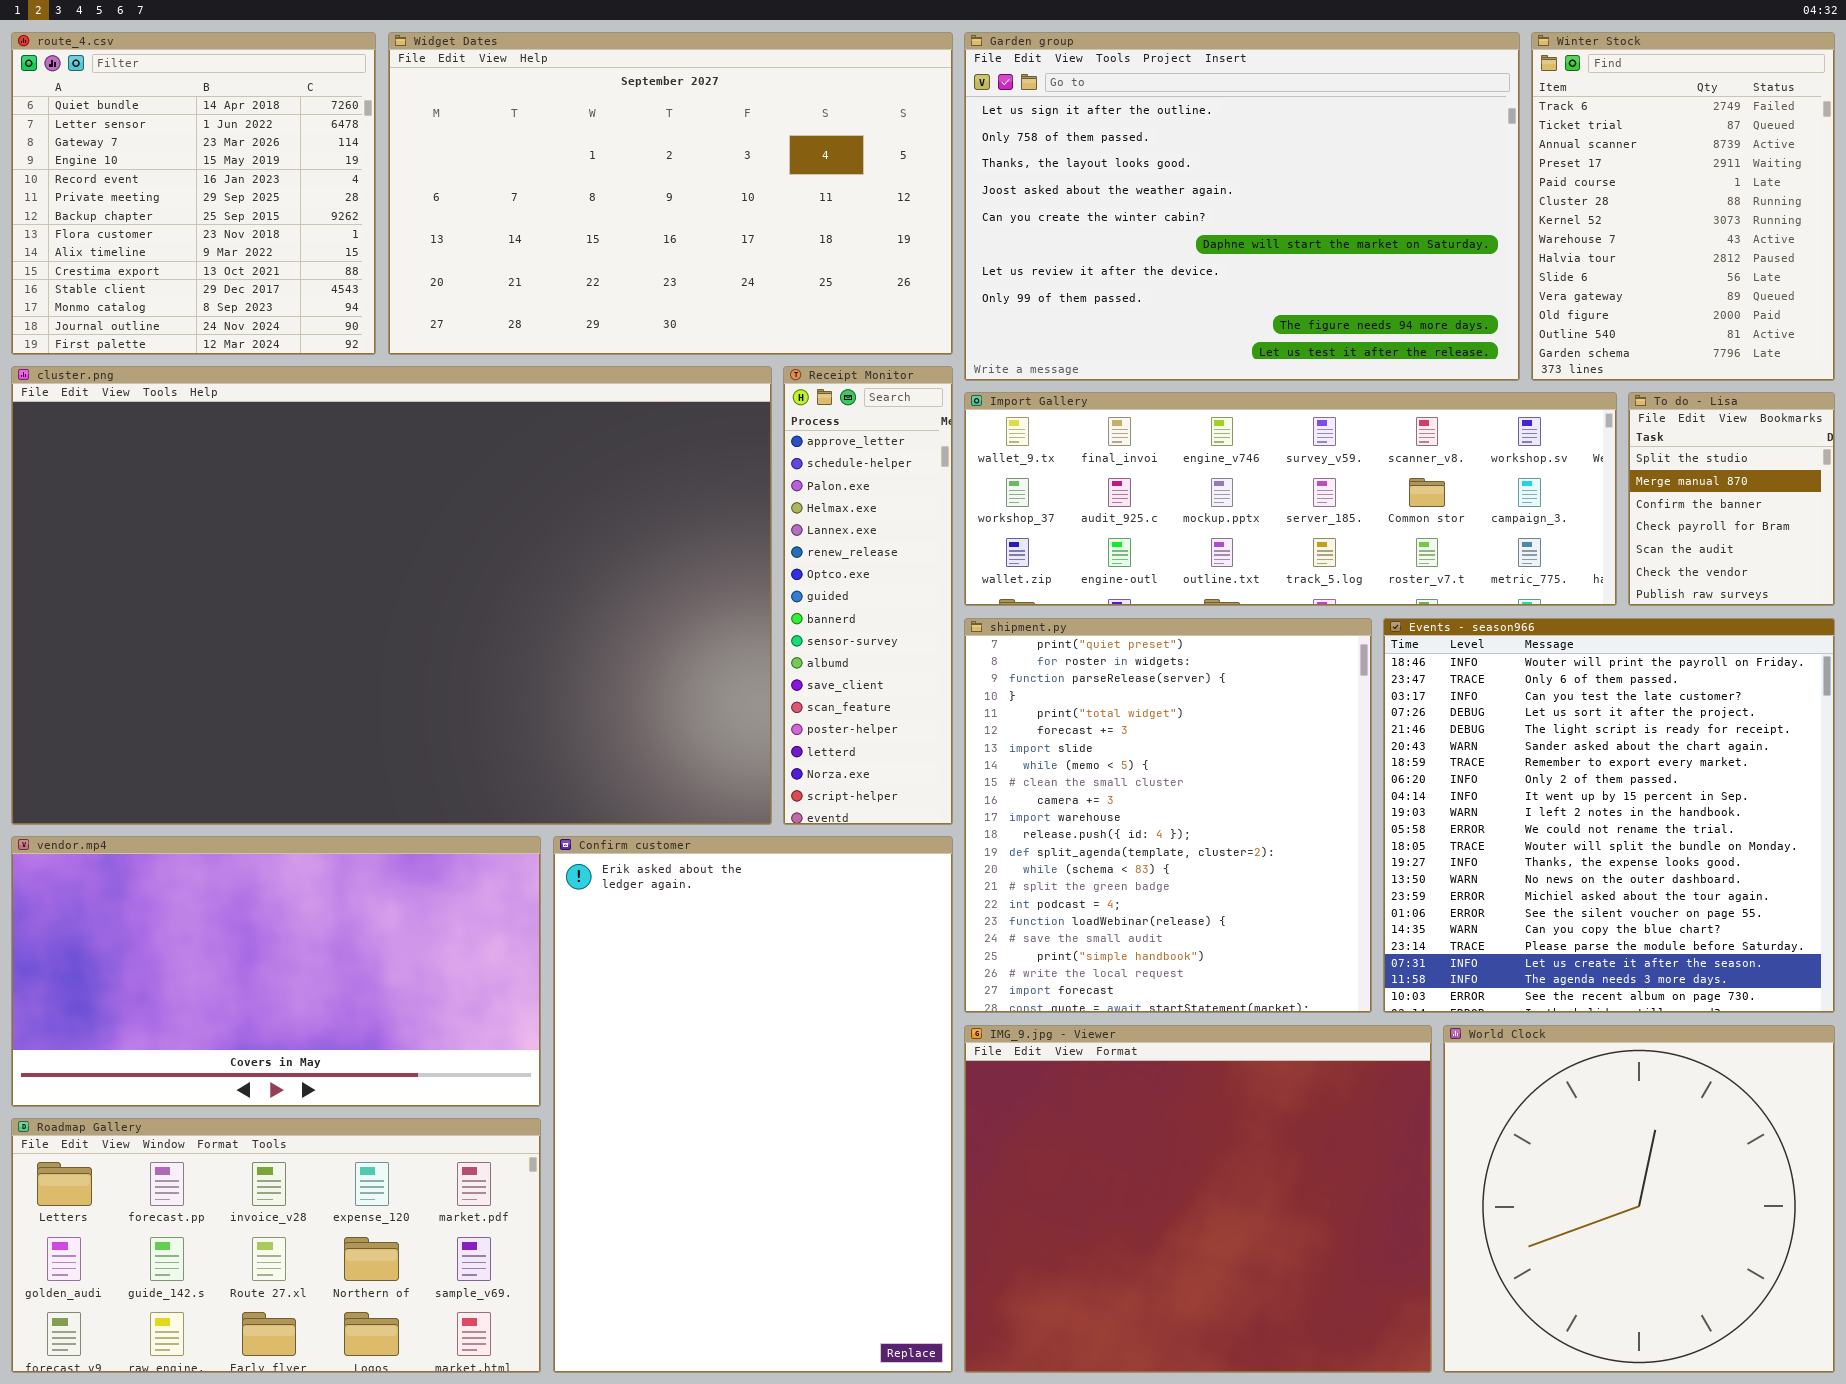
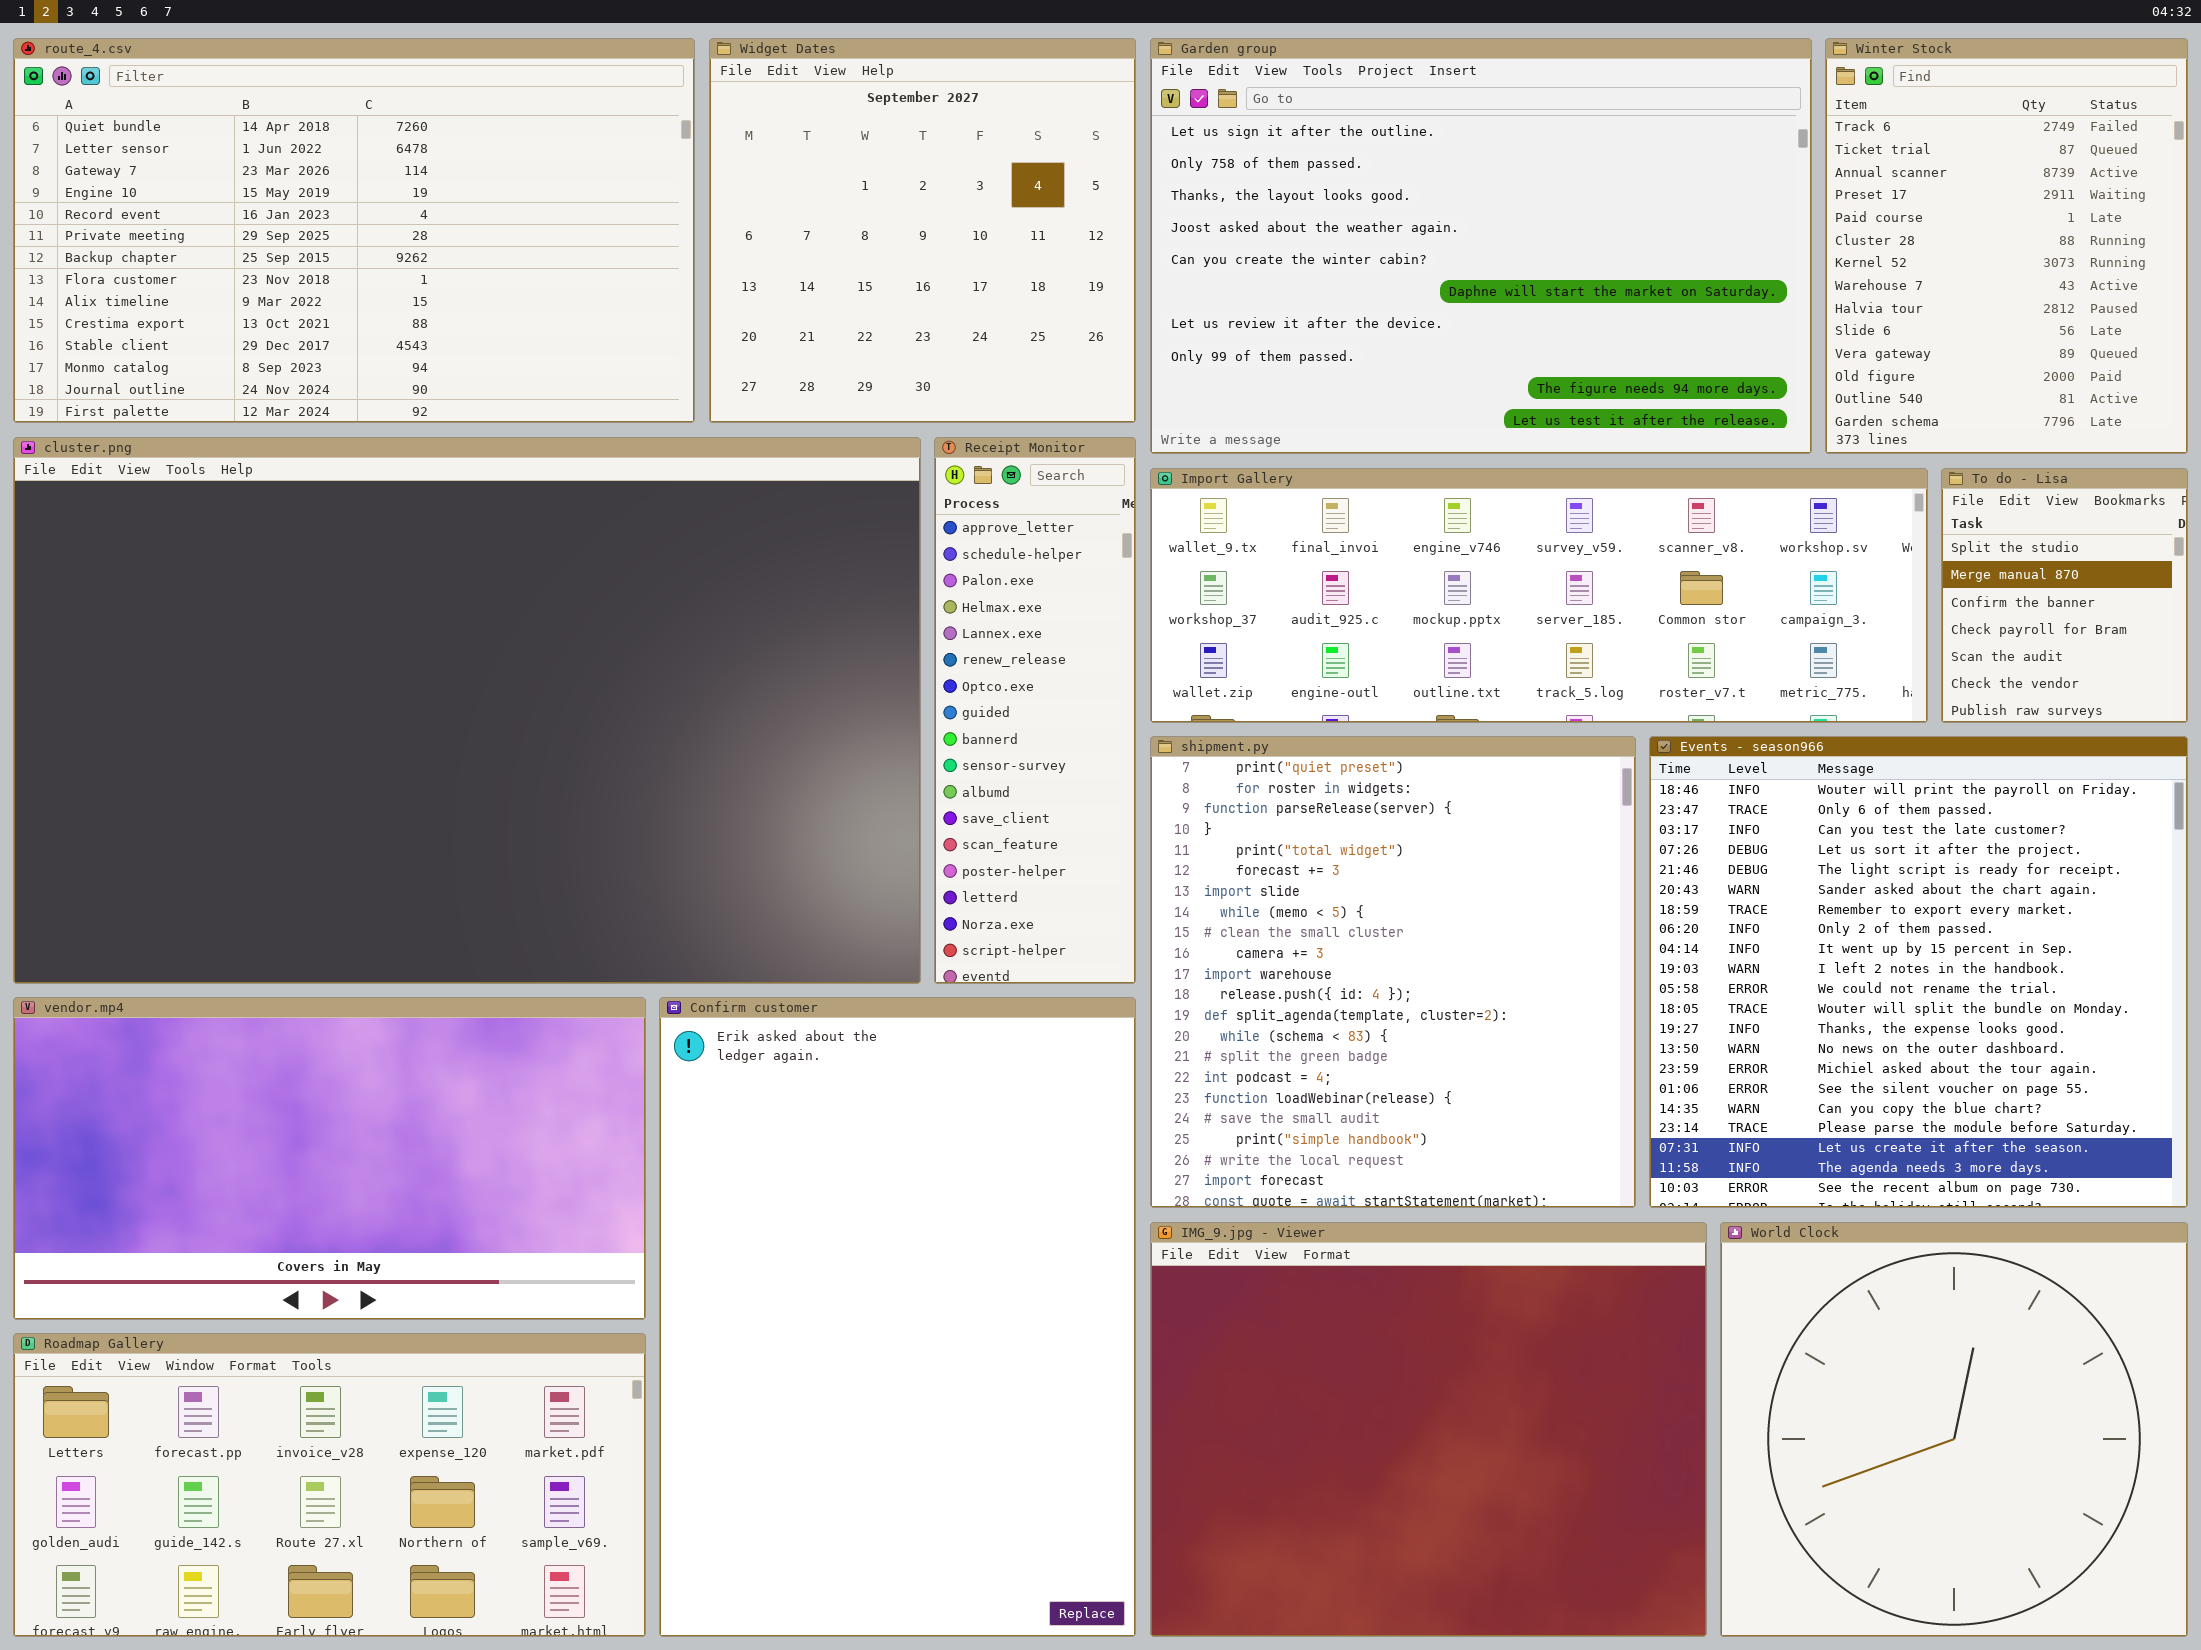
route_4.csv: [11,32,376,355] -> [13,38,695,423], resized
Widget Dates: [388,32,953,355] -> [709,38,1136,423], resized

